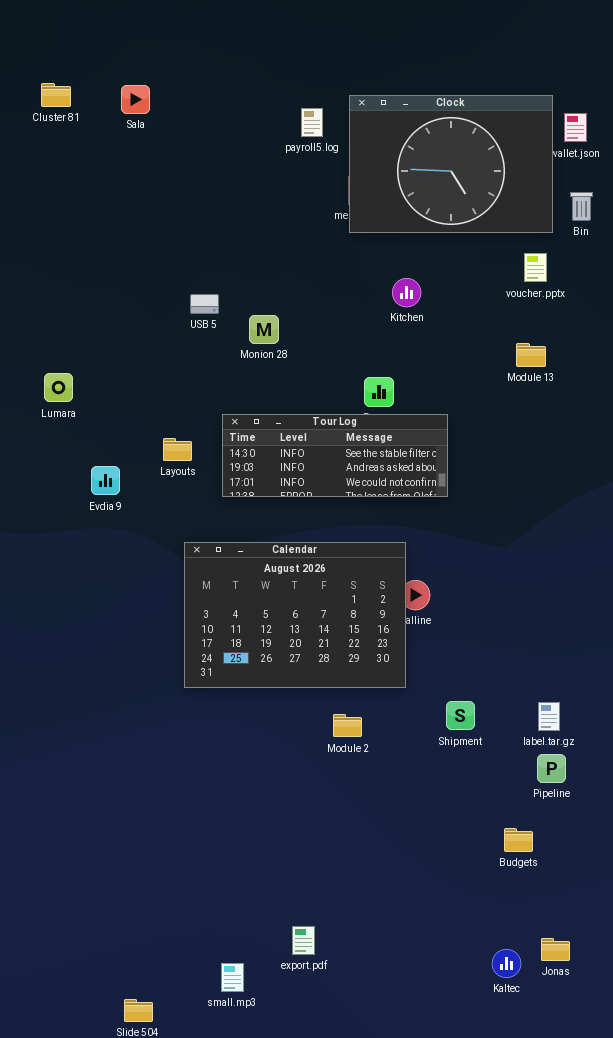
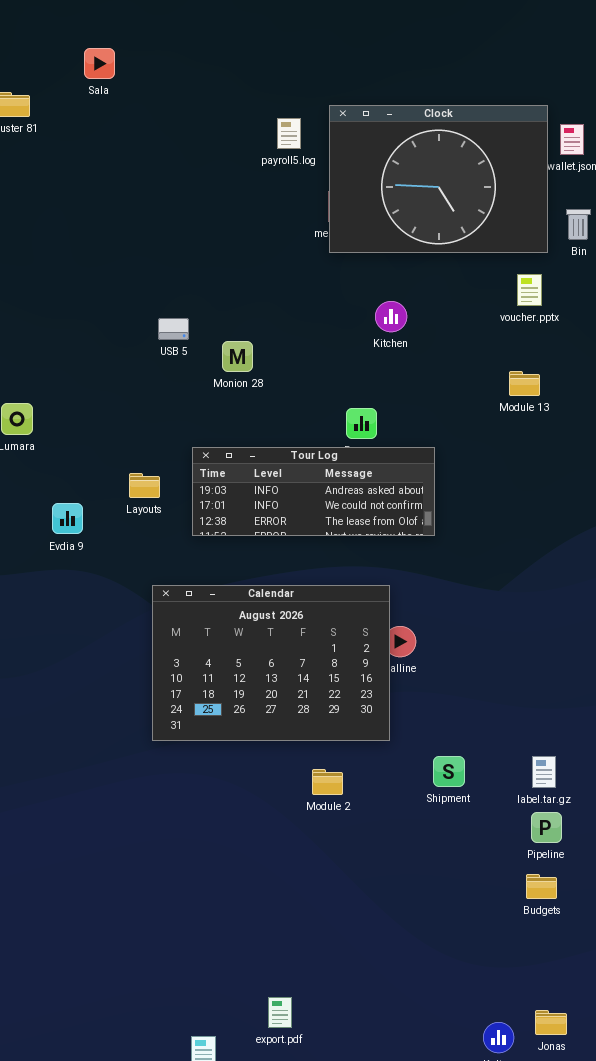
Sala: [121,85,150,114] -> [84,48,115,79], moved
Tour Log: [222,414,448,497] -> [192,447,435,536], scrolled down 1 row
Budgets: [504,828,533,852] -> [526,874,557,899], moved

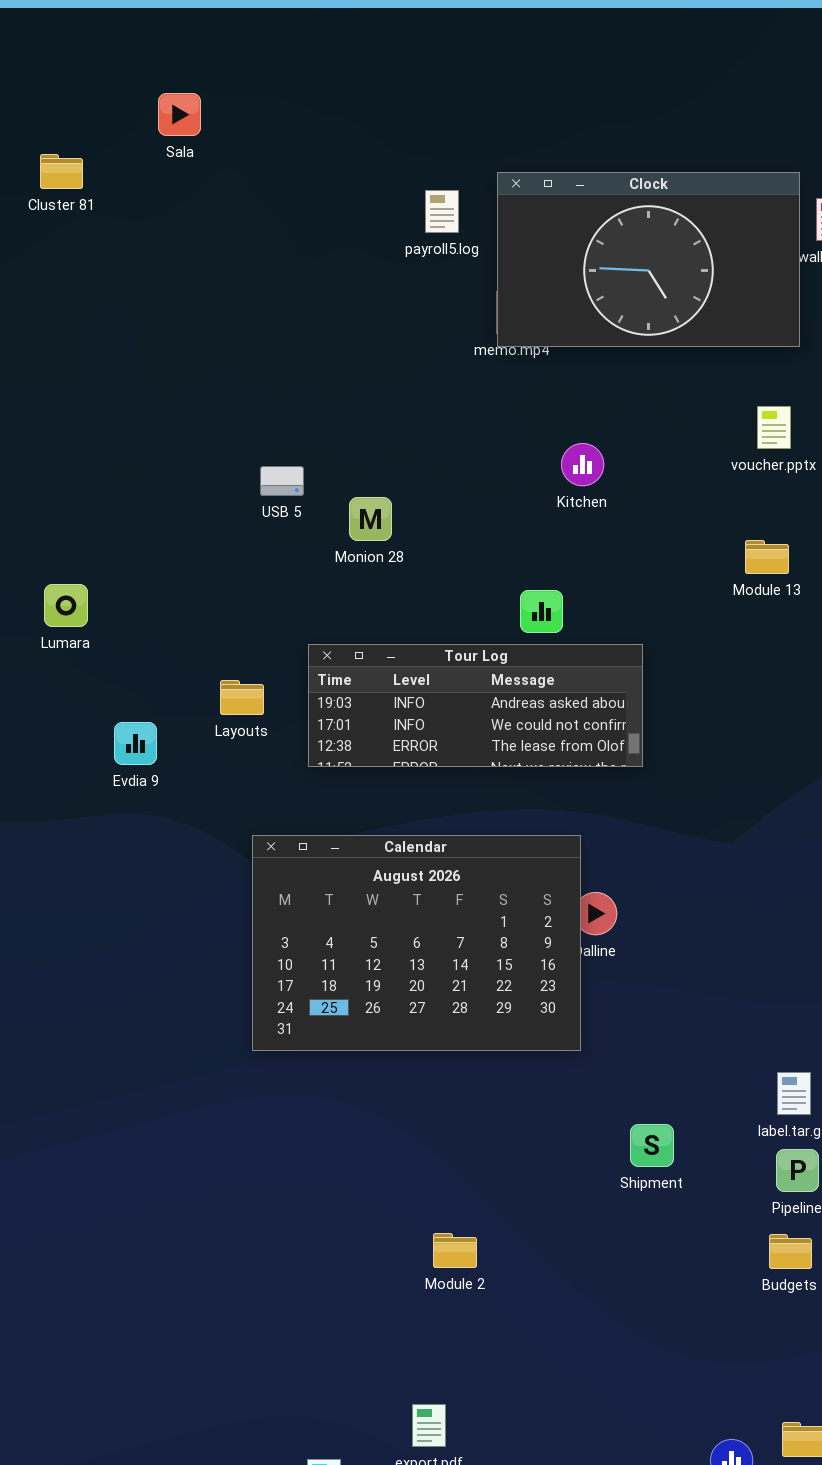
Clock: [329,105,548,253] -> [497,172,800,347], resized
Shipment: [433,756,465,787] -> [630,1124,674,1167], moved
Module 2: [312,769,343,795] -> [433,1233,477,1268], moved

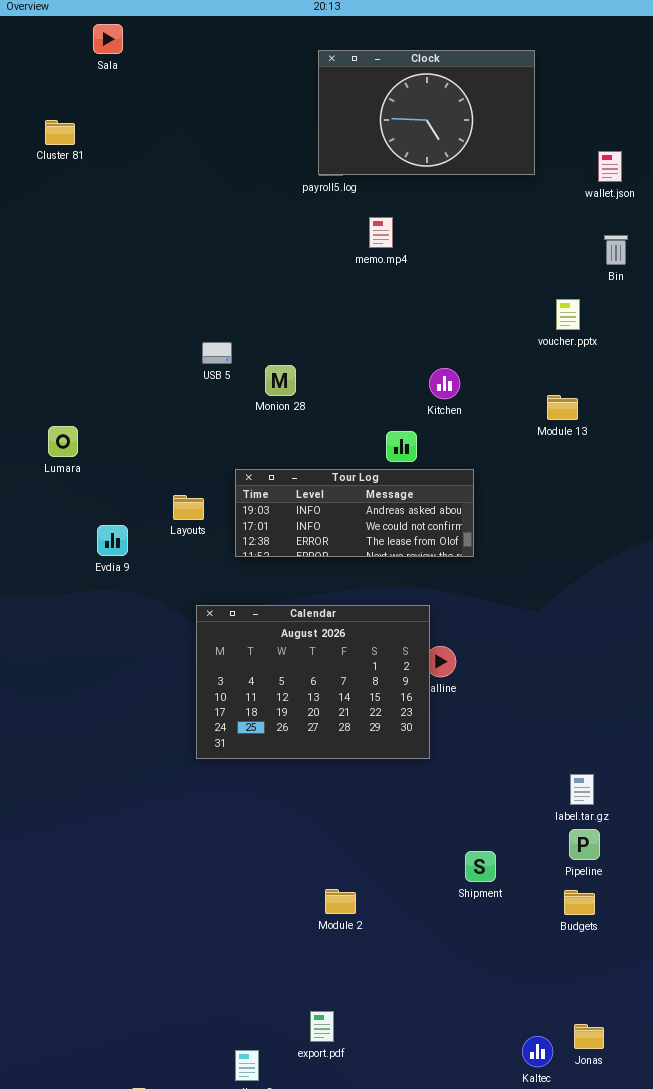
Sala: [158,93,201,136] -> [93,24,123,54], moved
Clock: [497,172,800,347] -> [318,50,535,175], moved
Kitchen: [561,443,604,486] -> [429,368,460,399], moved
Shipment: [630,1124,674,1167] -> [465,851,496,882], moved

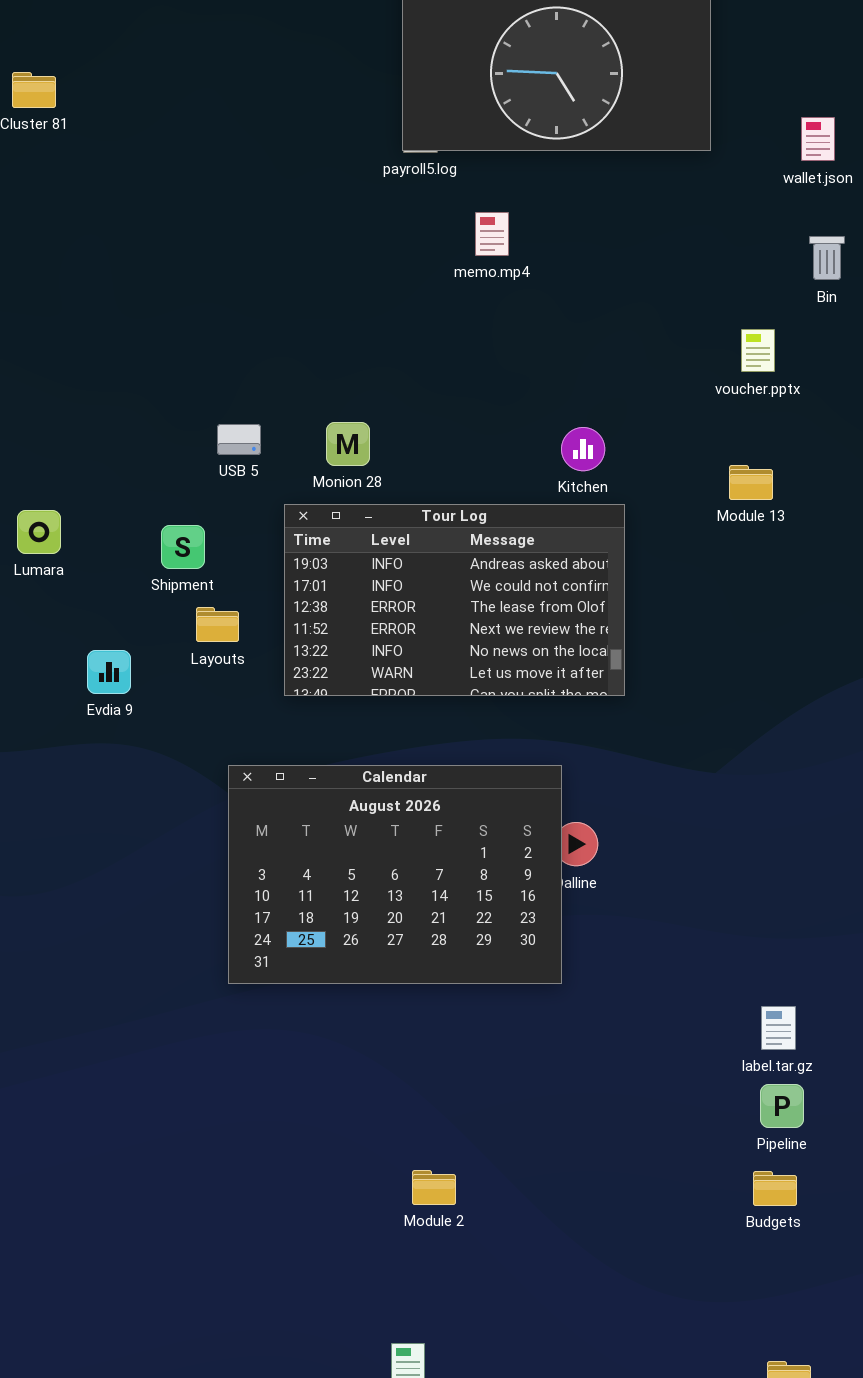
USB 5: [202,342,232,364] -> [217,424,261,455], moved
Tour Log: [235,469,474,557] -> [284,504,625,696], resized
Shipment: [465,851,496,882] -> [161,525,205,569], moved

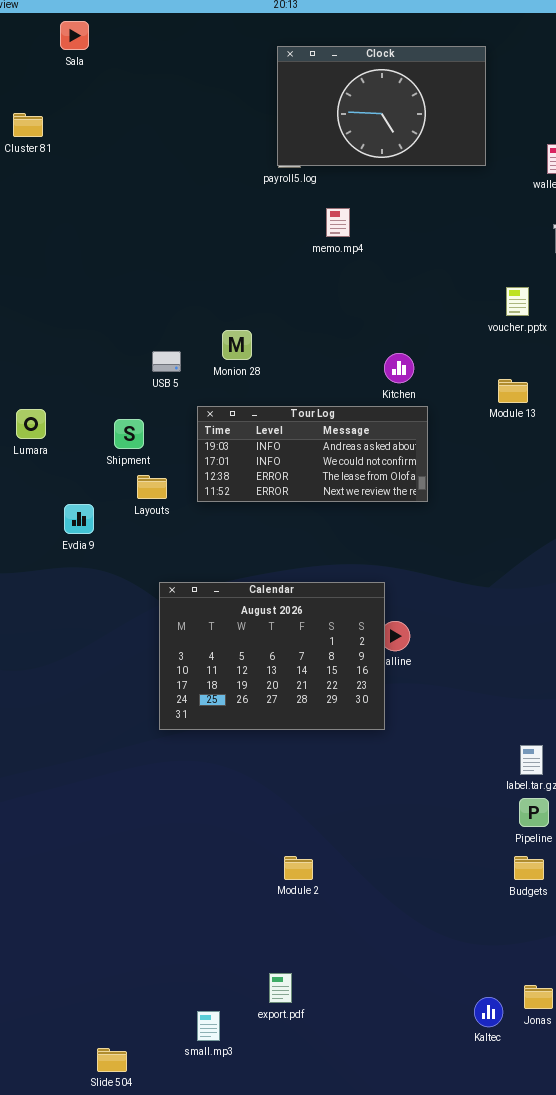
Monion 28: [326,422,370,466] -> [222,330,252,360], moved
Tour Log: [284,504,625,696] -> [197,406,428,502], resized

